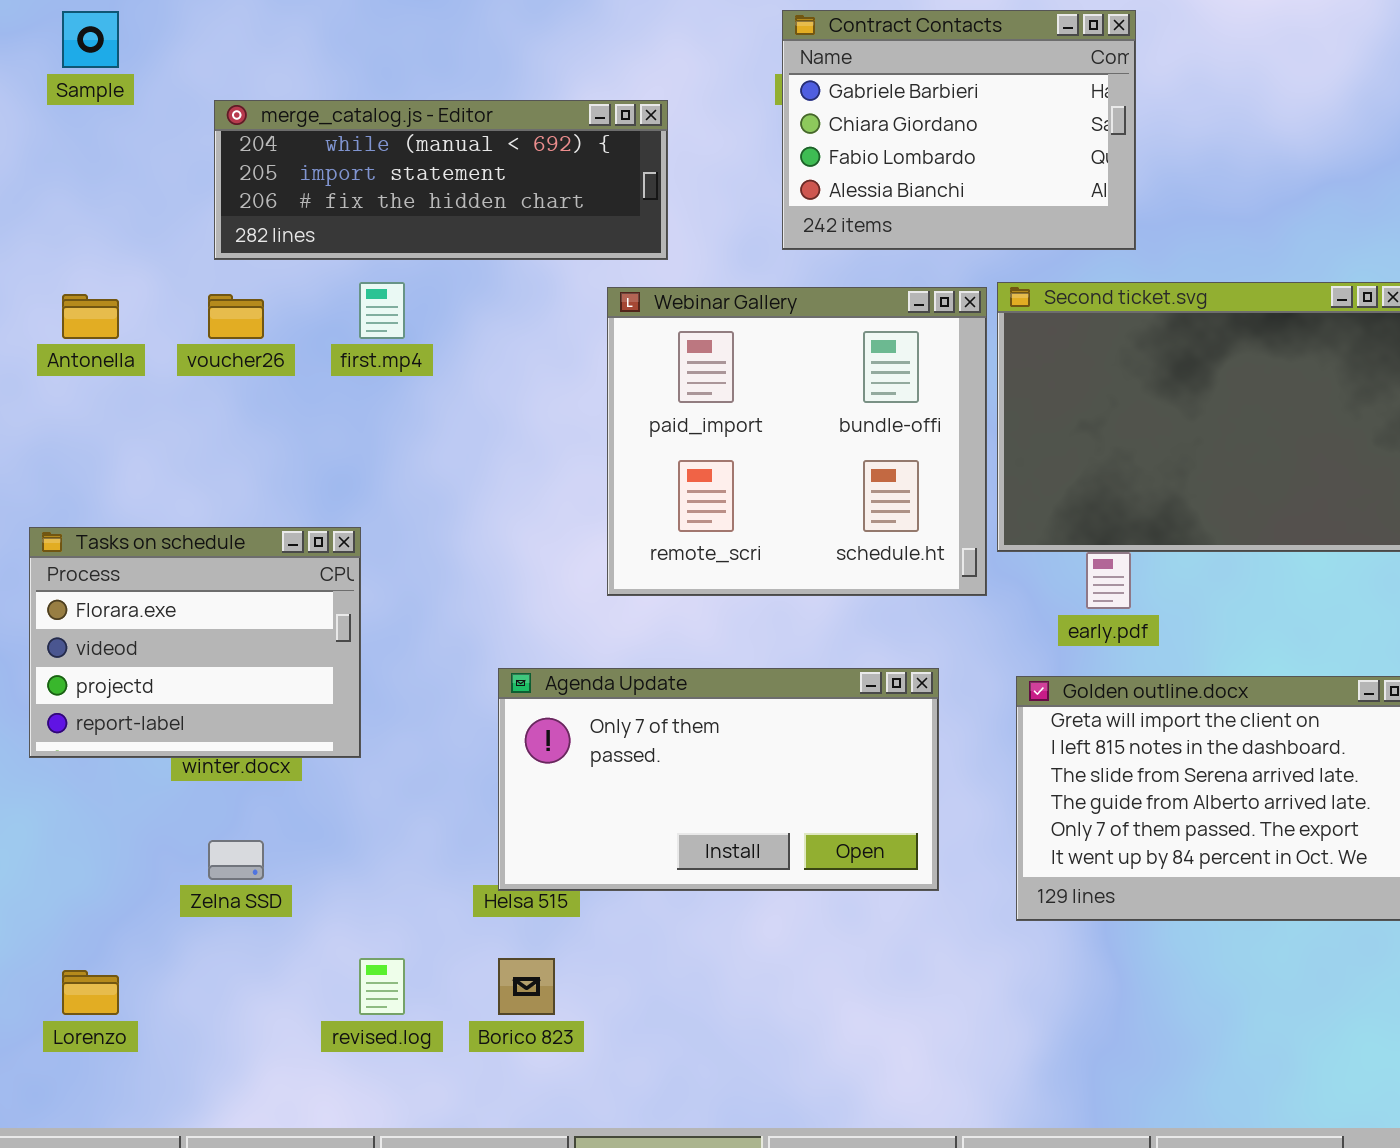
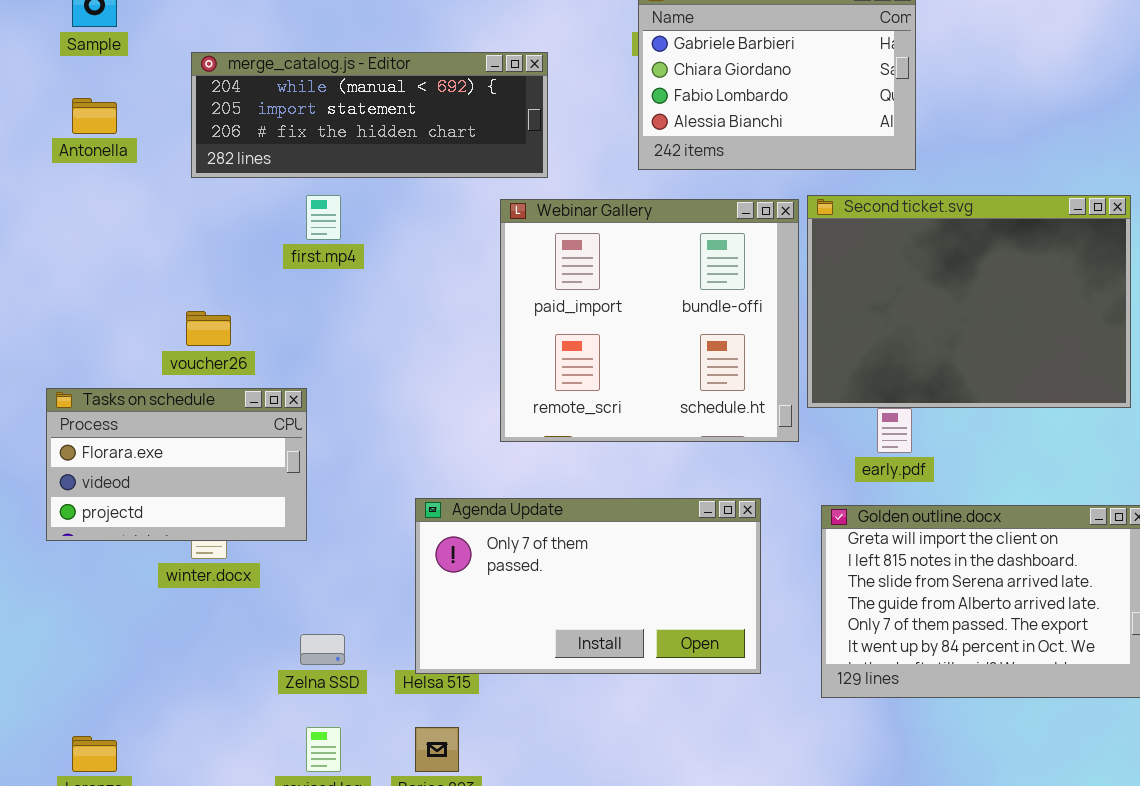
Antonella: [62,294,119,339] -> [72,98,117,134], moved
voucher26: [208,294,264,339] -> [186,311,231,346], moved
Tasks on schedule: [29,527,361,758] -> [46,388,307,541], resized
Zelna SSD: [208,840,264,880] -> [300,634,345,665], moved

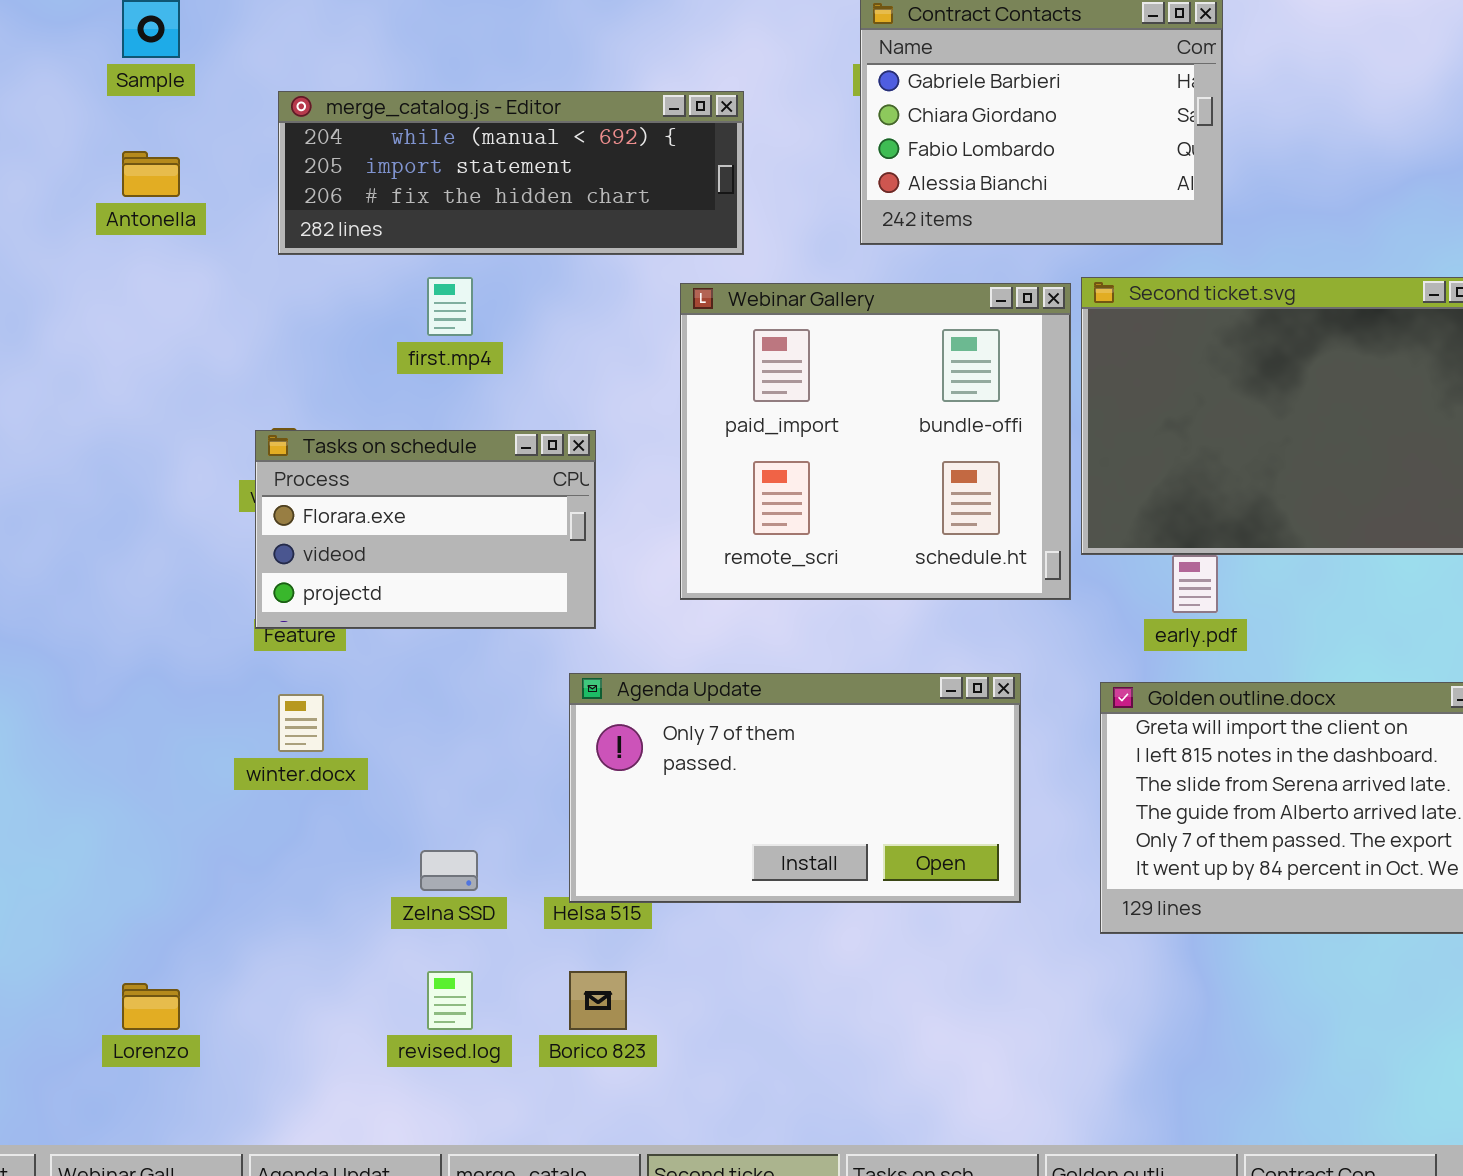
Tasks on schedule: [46,388,307,541] -> [255,430,596,629], moved

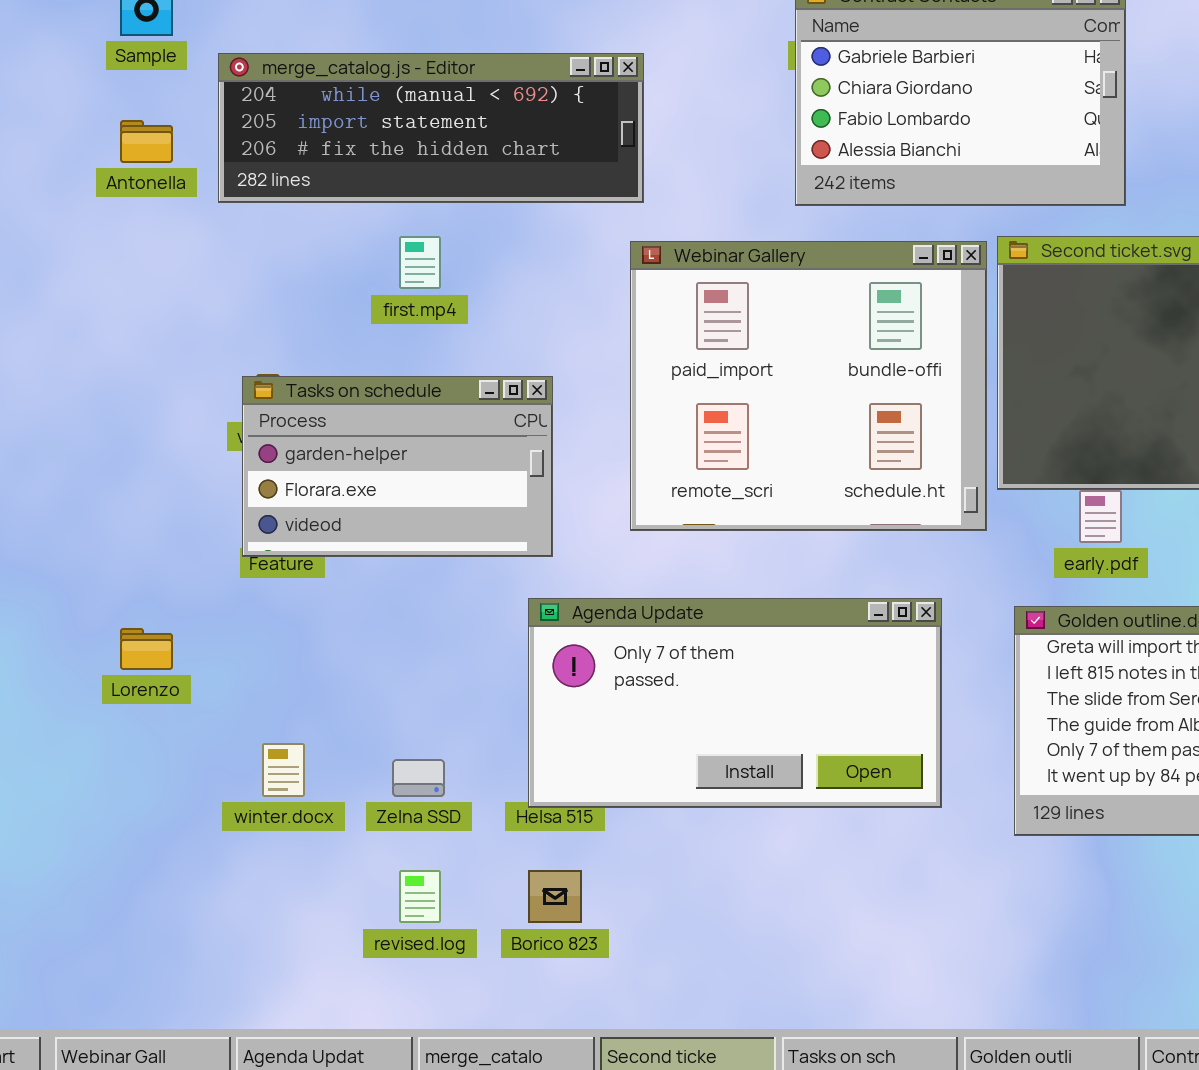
merge_catalog.js - Editor: [278,91,744,255] -> [218,53,644,203], moved
Tasks on schedule: [255,430,596,629] -> [242,376,553,557], scrolled up 1 row
winter.docx: [278,694,324,752] -> [262,743,305,797], moved
Lorenzo: [122,983,180,1030] -> [120,628,173,670], moved

